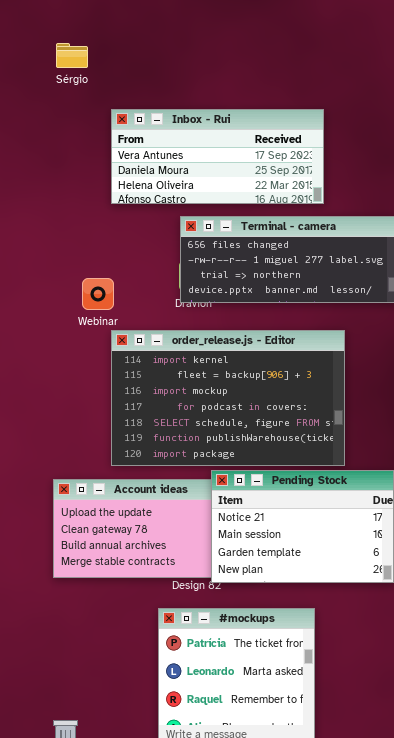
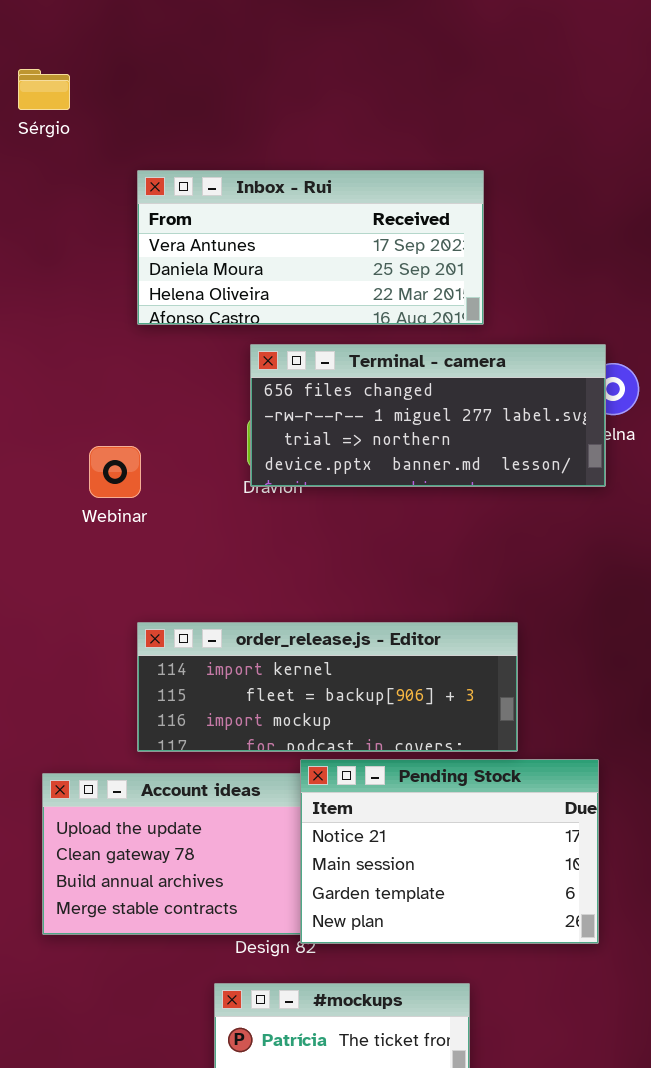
Sérgio: [56,43,88,68] -> [18,69,70,110], moved
order_release.js - Editor: [111,330,345,466] -> [137,622,518,752], resized

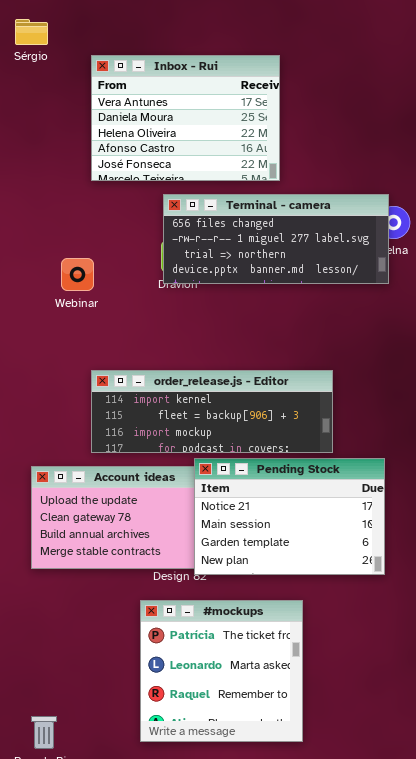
Inbox - Rui: [137,170,484,325] -> [91,55,280,181], resized

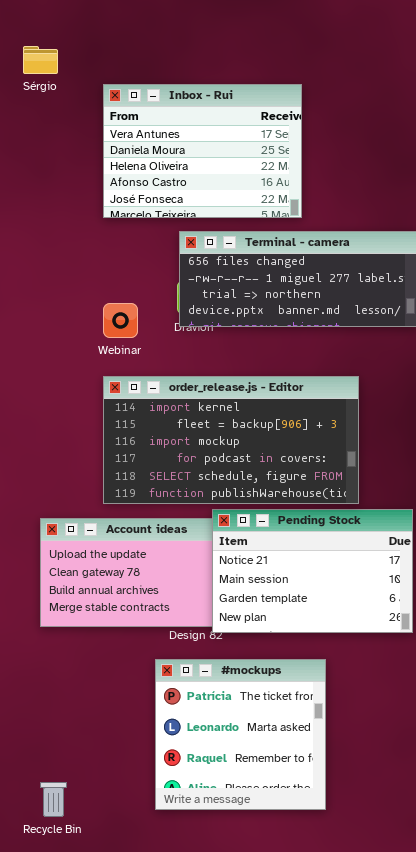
Webinar: [61,258,94,291] -> [103,303,138,338], moved
order_release.js - Editor: [91,370,333,453] -> [103,376,359,504], resized

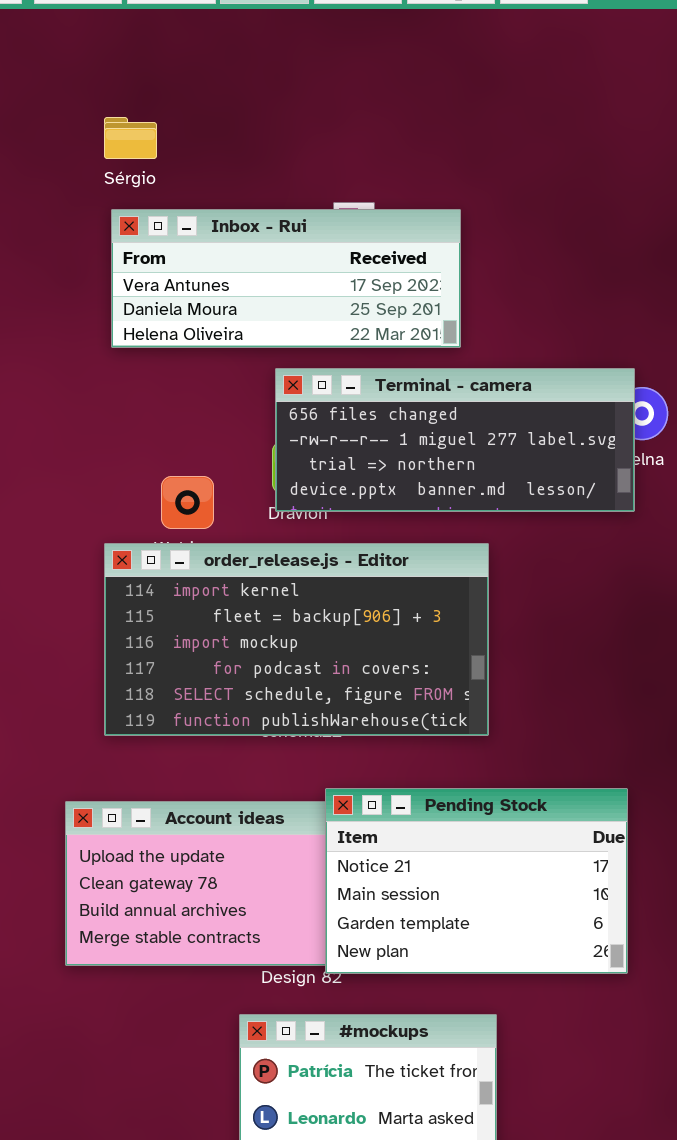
Sérgio: [23,46,58,74] -> [104,117,157,159], moved
Inbox - Rui: [103,84,302,218] -> [111,209,461,348], resized
order_release.js - Editor: [103,376,359,504] -> [104,543,489,736], moved

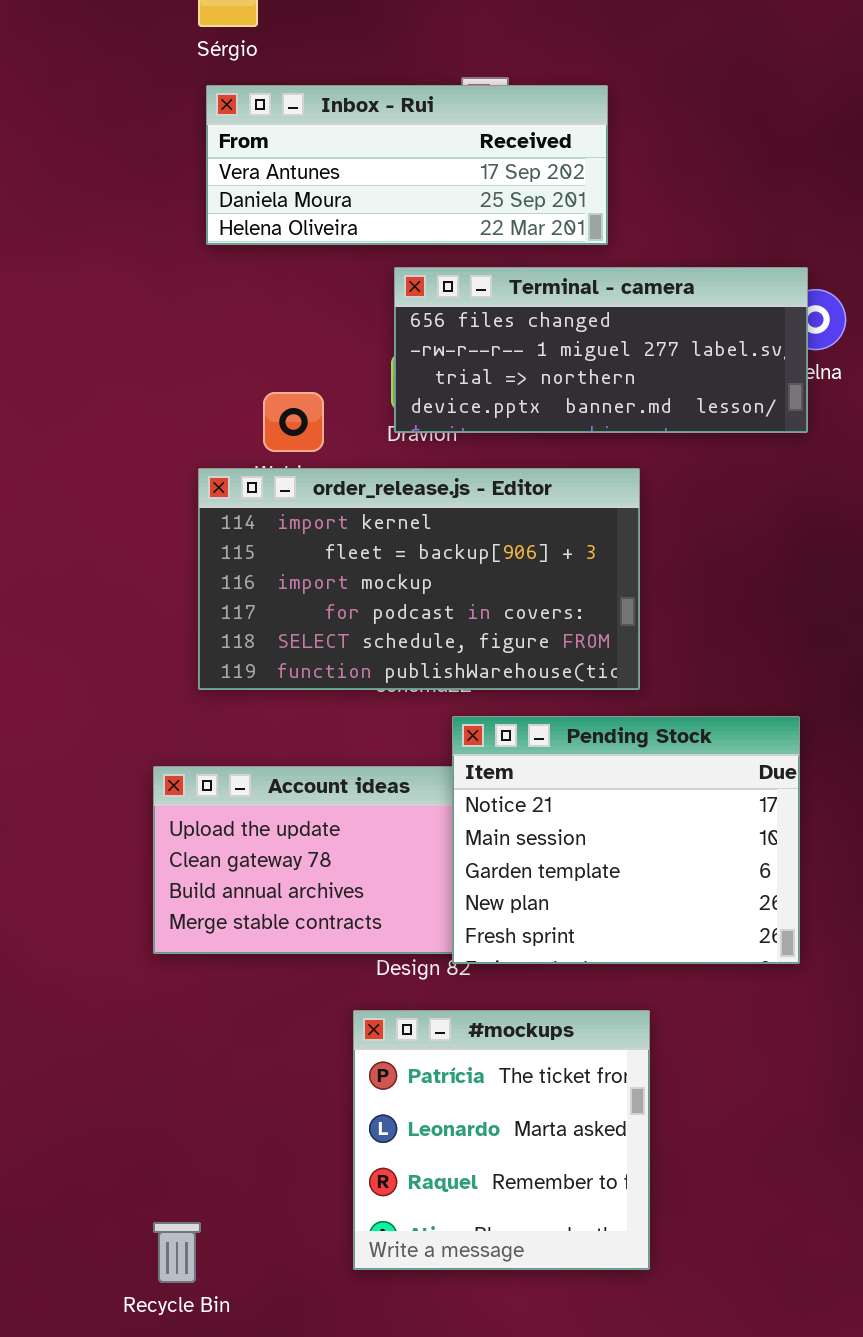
Pending Stock: [325,788,628,974] -> [452,716,800,964], resized

